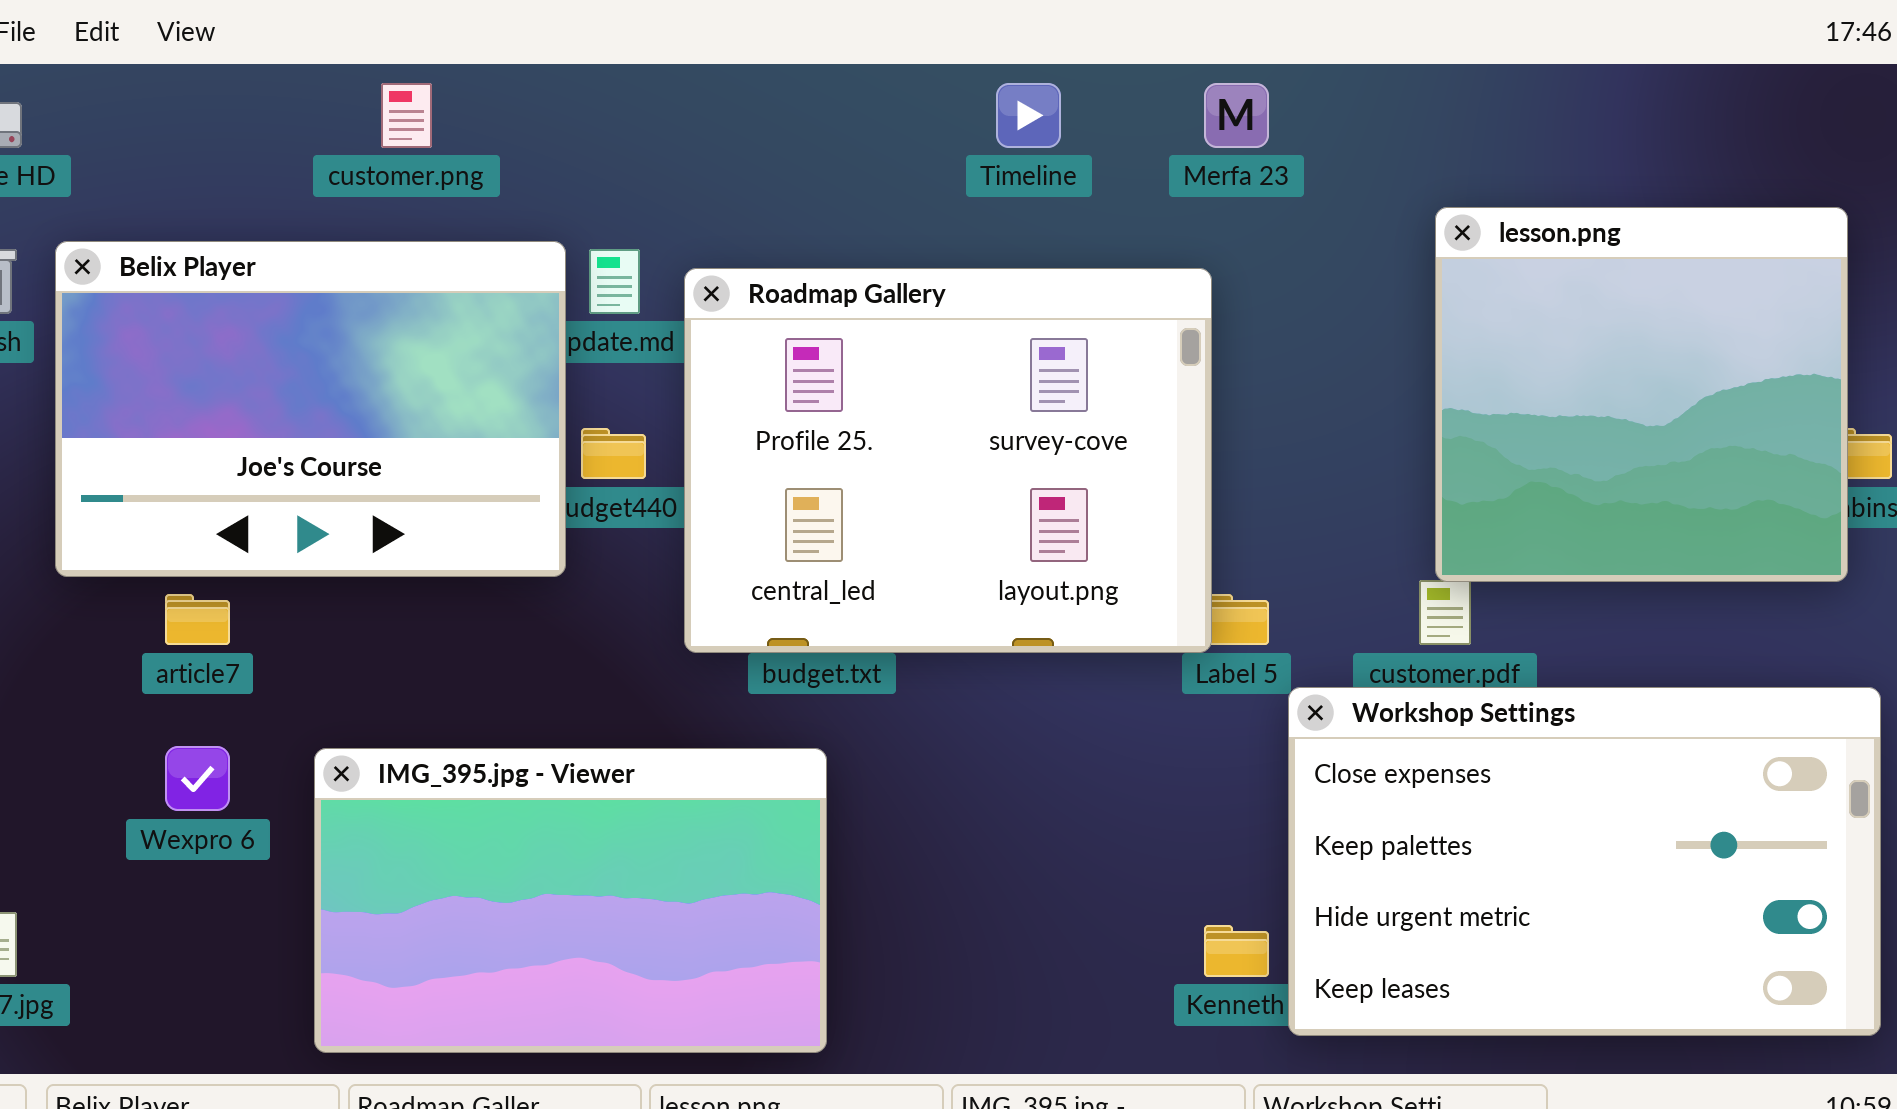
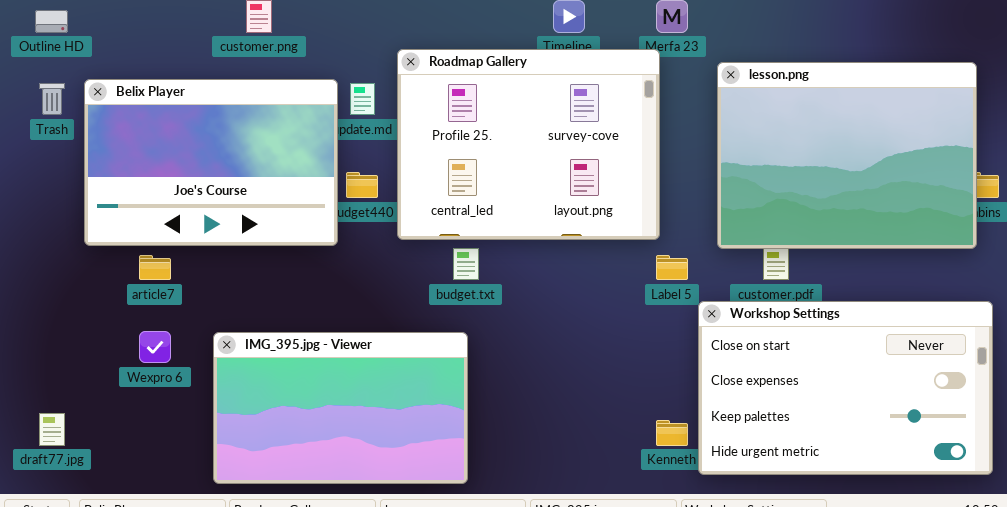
lesson.png: [1435,207,1848,582] -> [717,62,977,249], resized
Roadmap Gallery: [684,268,1212,653] -> [397,49,660,240], moved
Workshop Settings: [1288,687,1881,1036] -> [698,301,993,475], scrolled up 1 row

